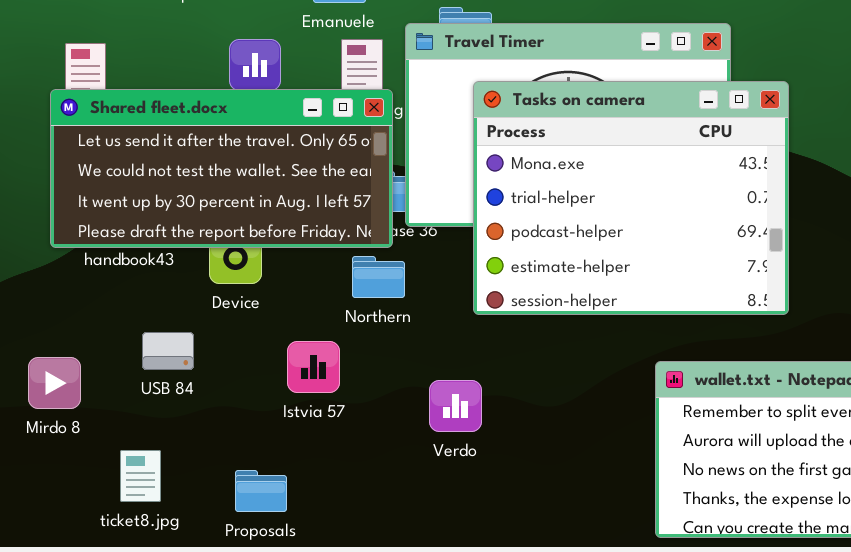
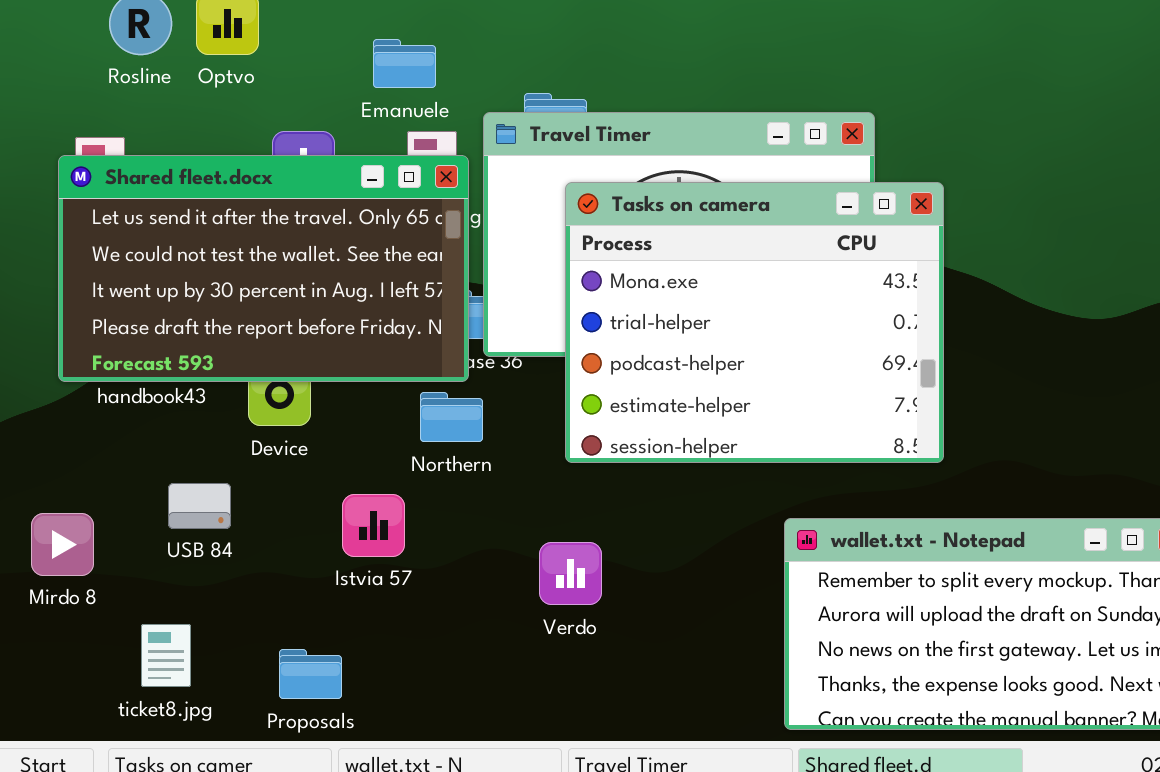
Shared fleet.docx: [50,89,393,248] -> [58,155,469,382], resized
Verdo: [429,380,482,432] -> [539,542,602,605], moved

